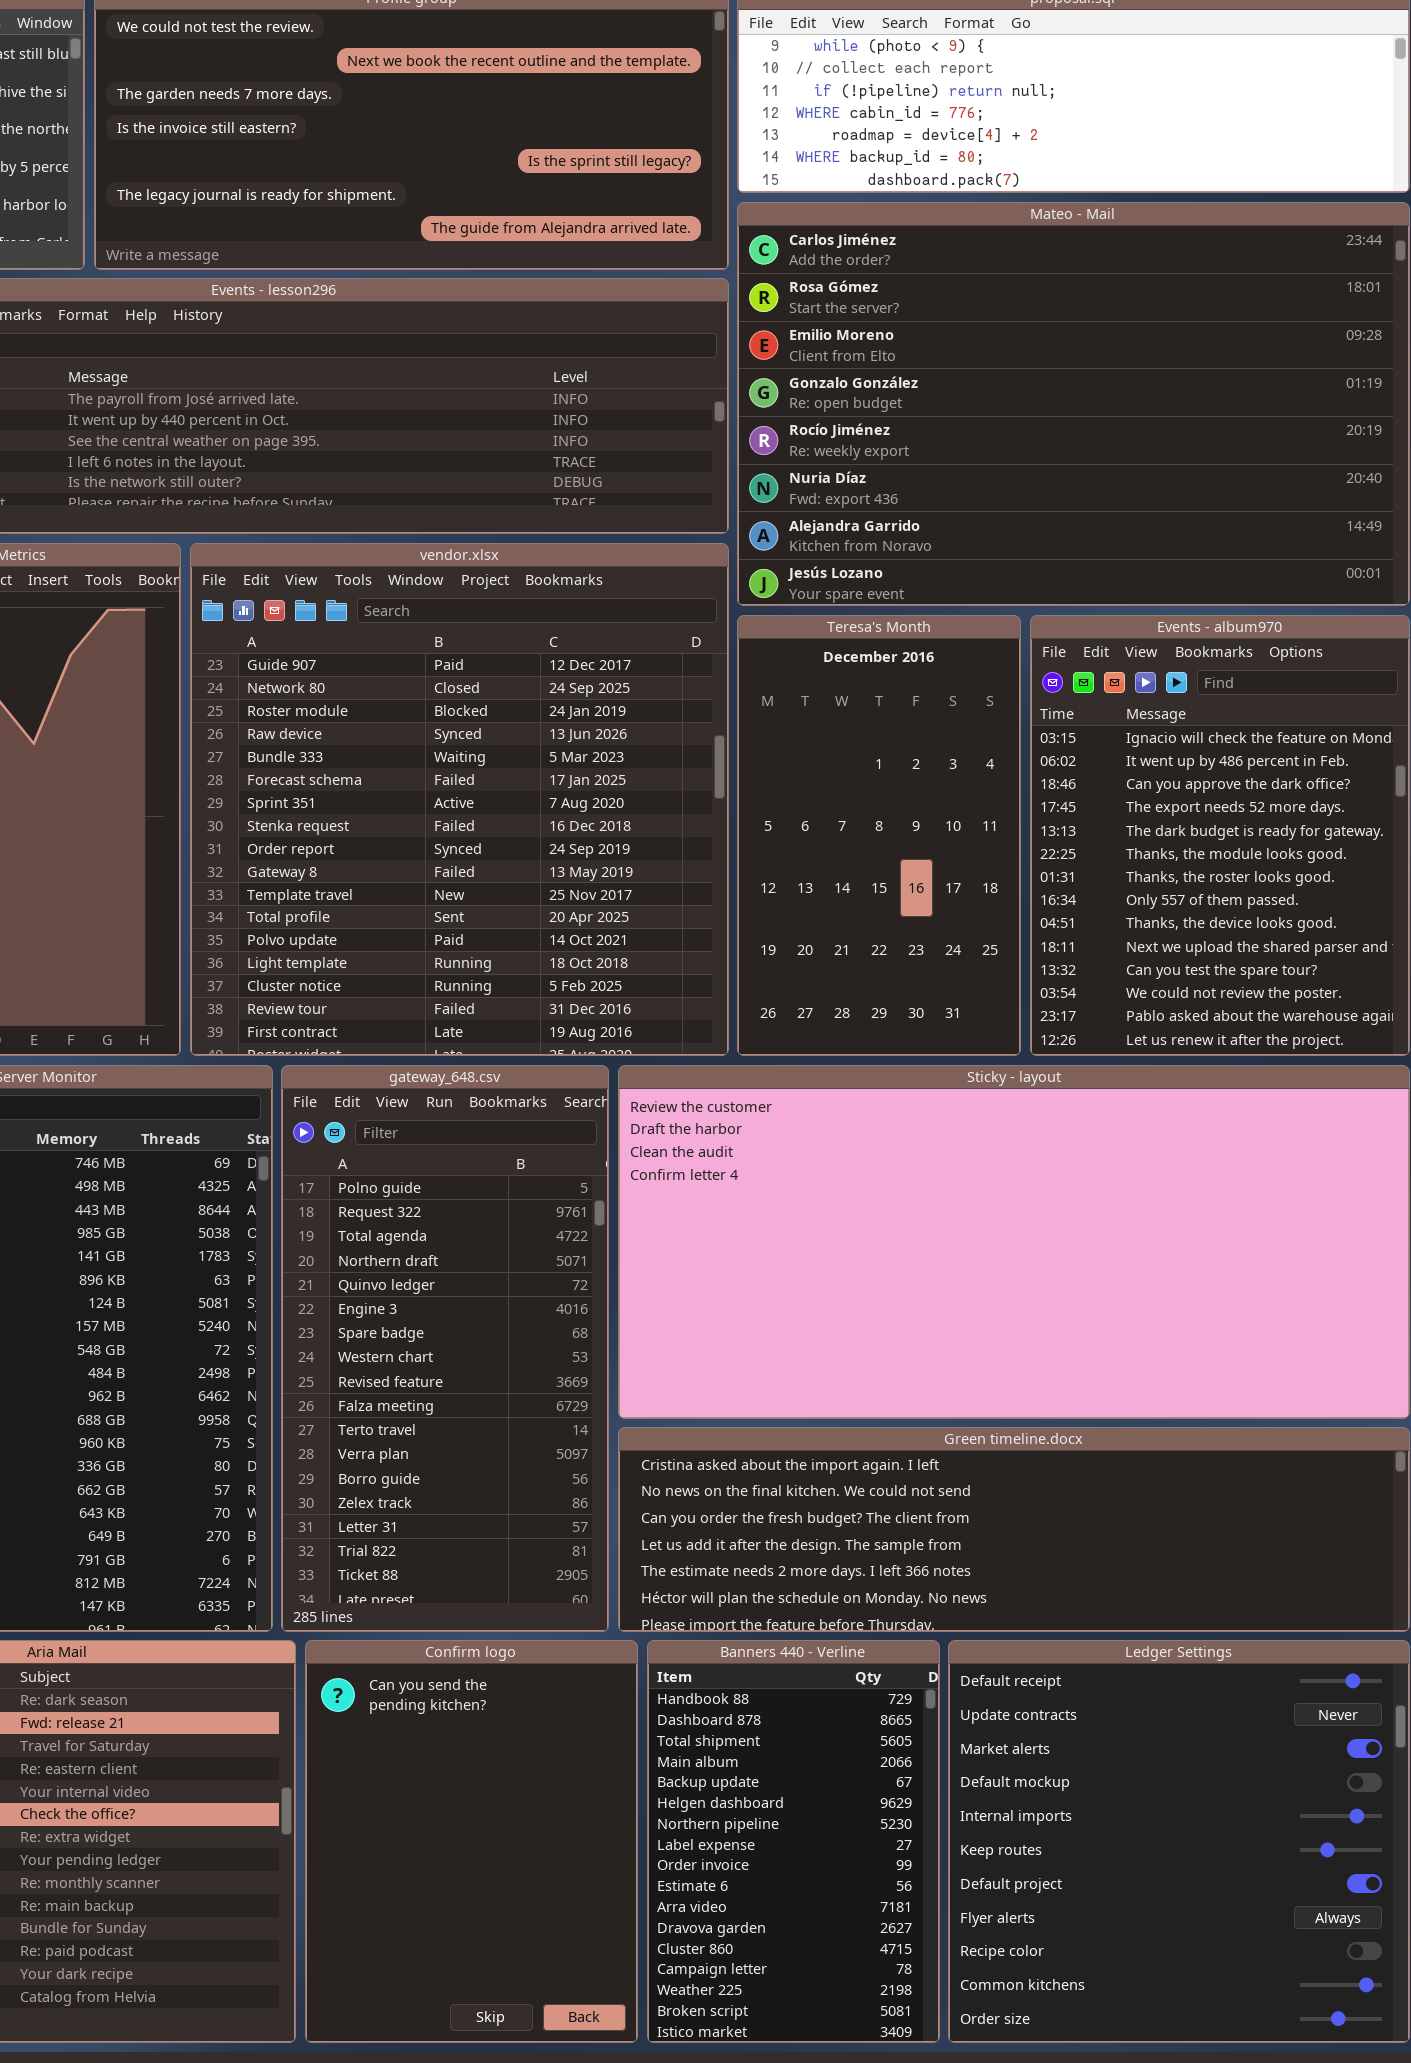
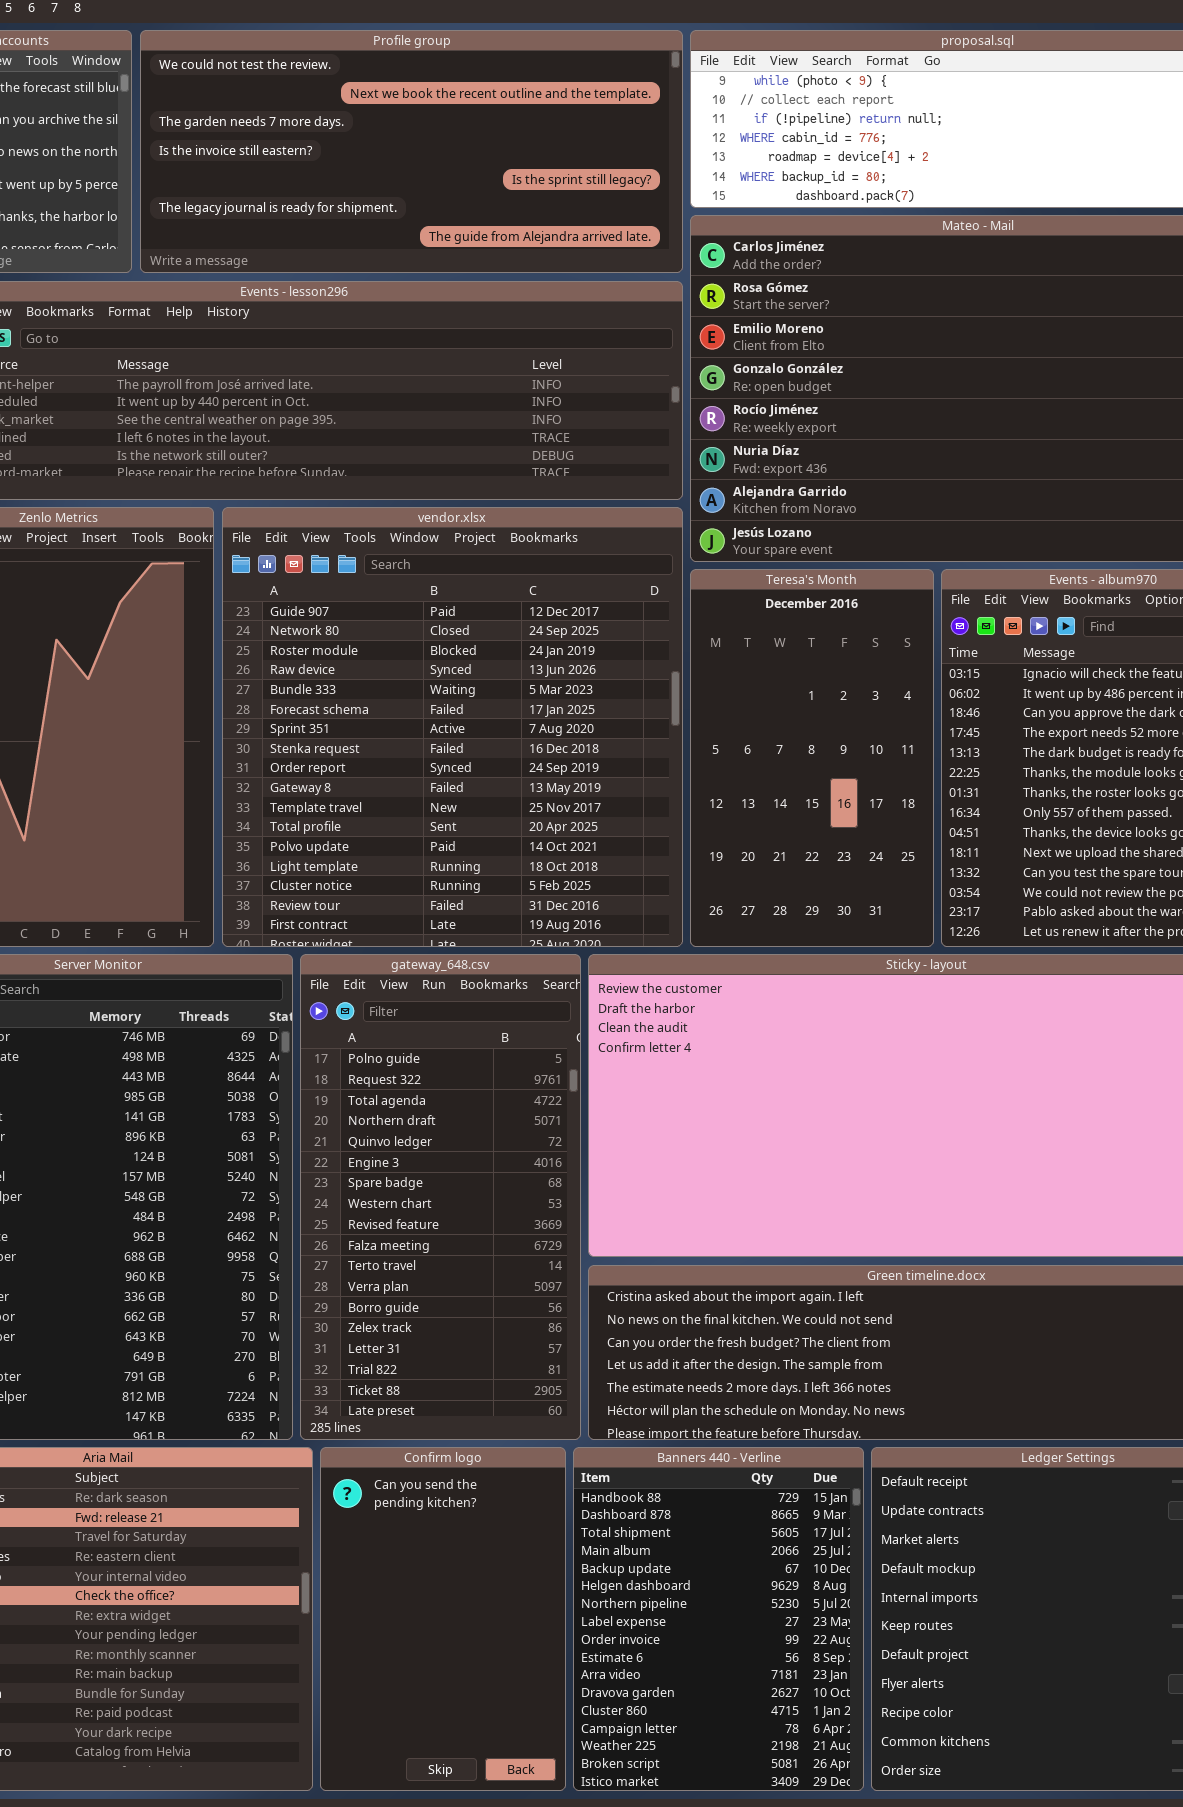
Confirm logo: [305,1640,638,2043] -> [320,1447,566,1791], resized
Banners 440 - Verline: [647,1640,940,2043] -> [573,1447,864,1791], resized

